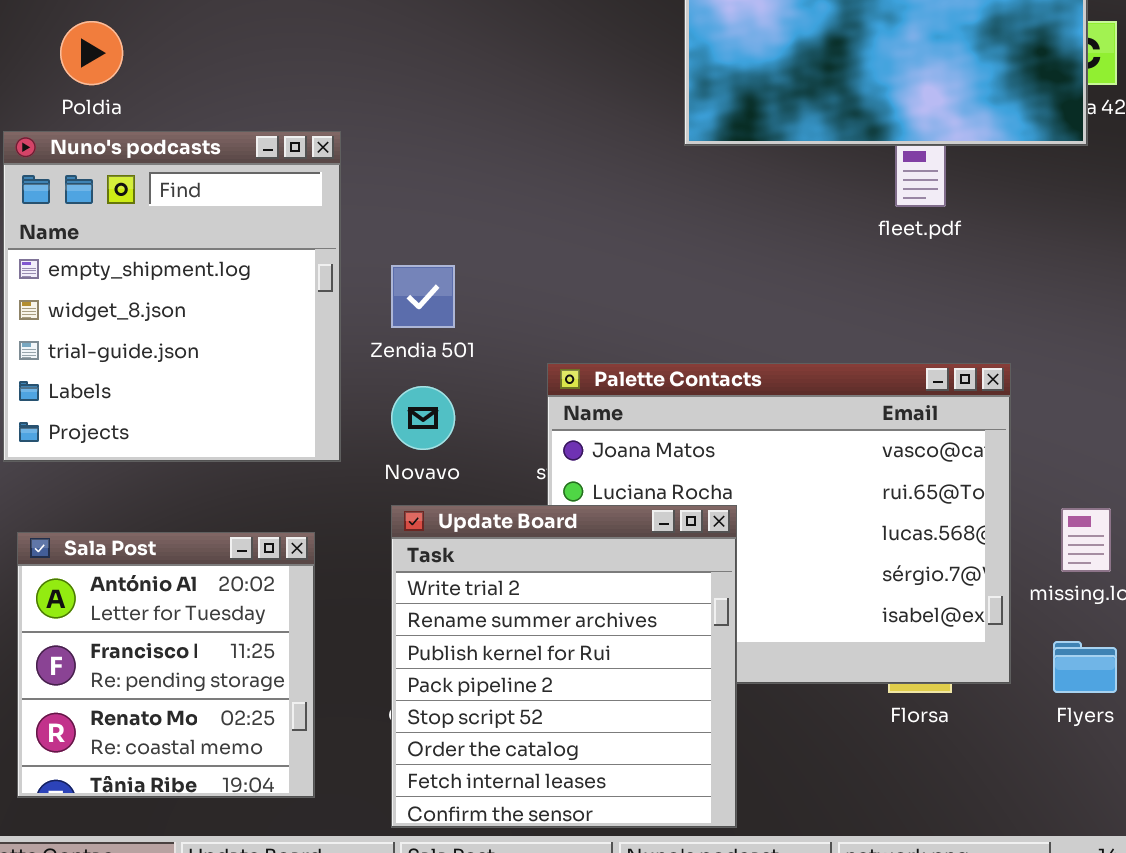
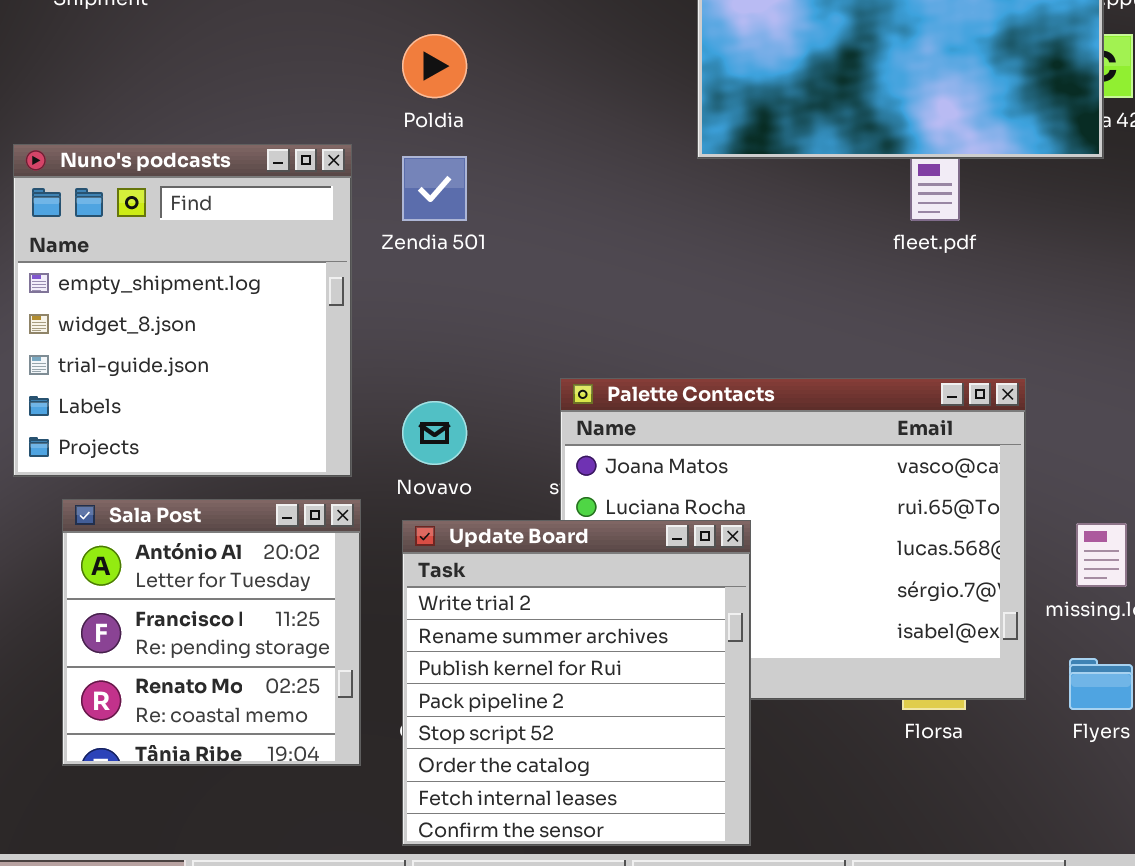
Poldia: [60,21,123,85] -> [402,34,467,98], moved
Zendia 501: [391,265,455,328] -> [402,156,467,221], moved
Sala Post: [17,532,315,798] -> [62,499,361,766], moved

